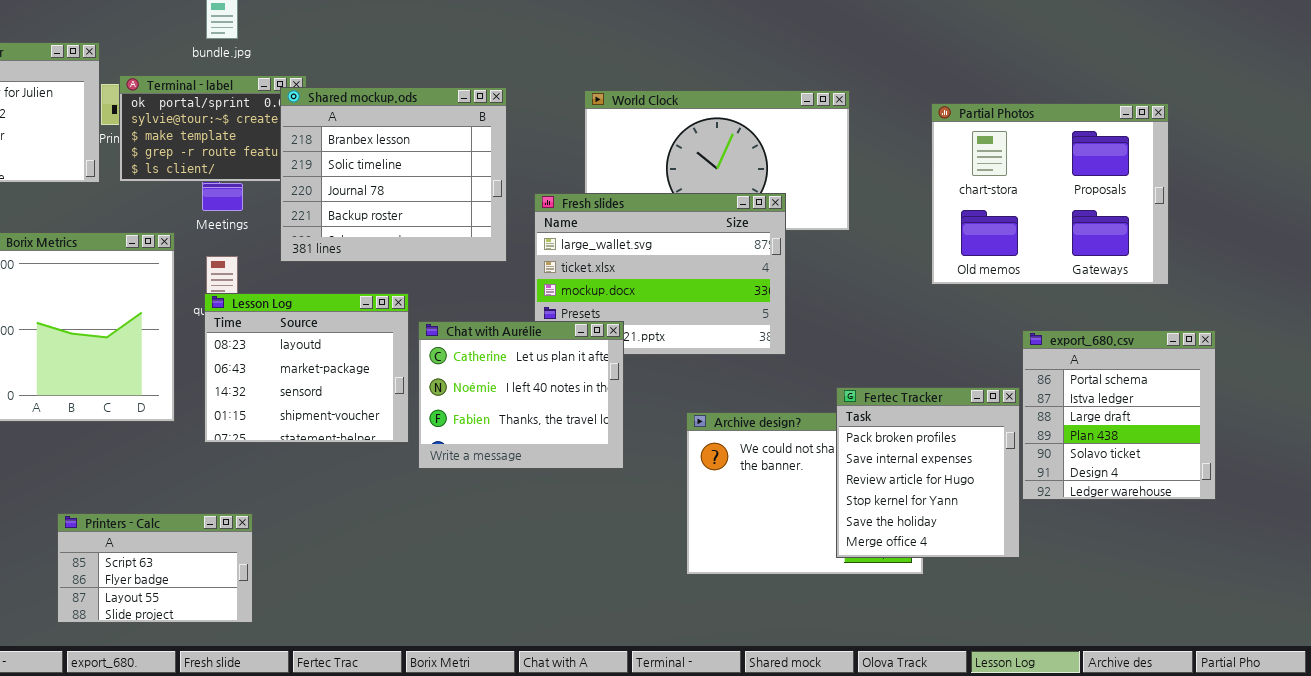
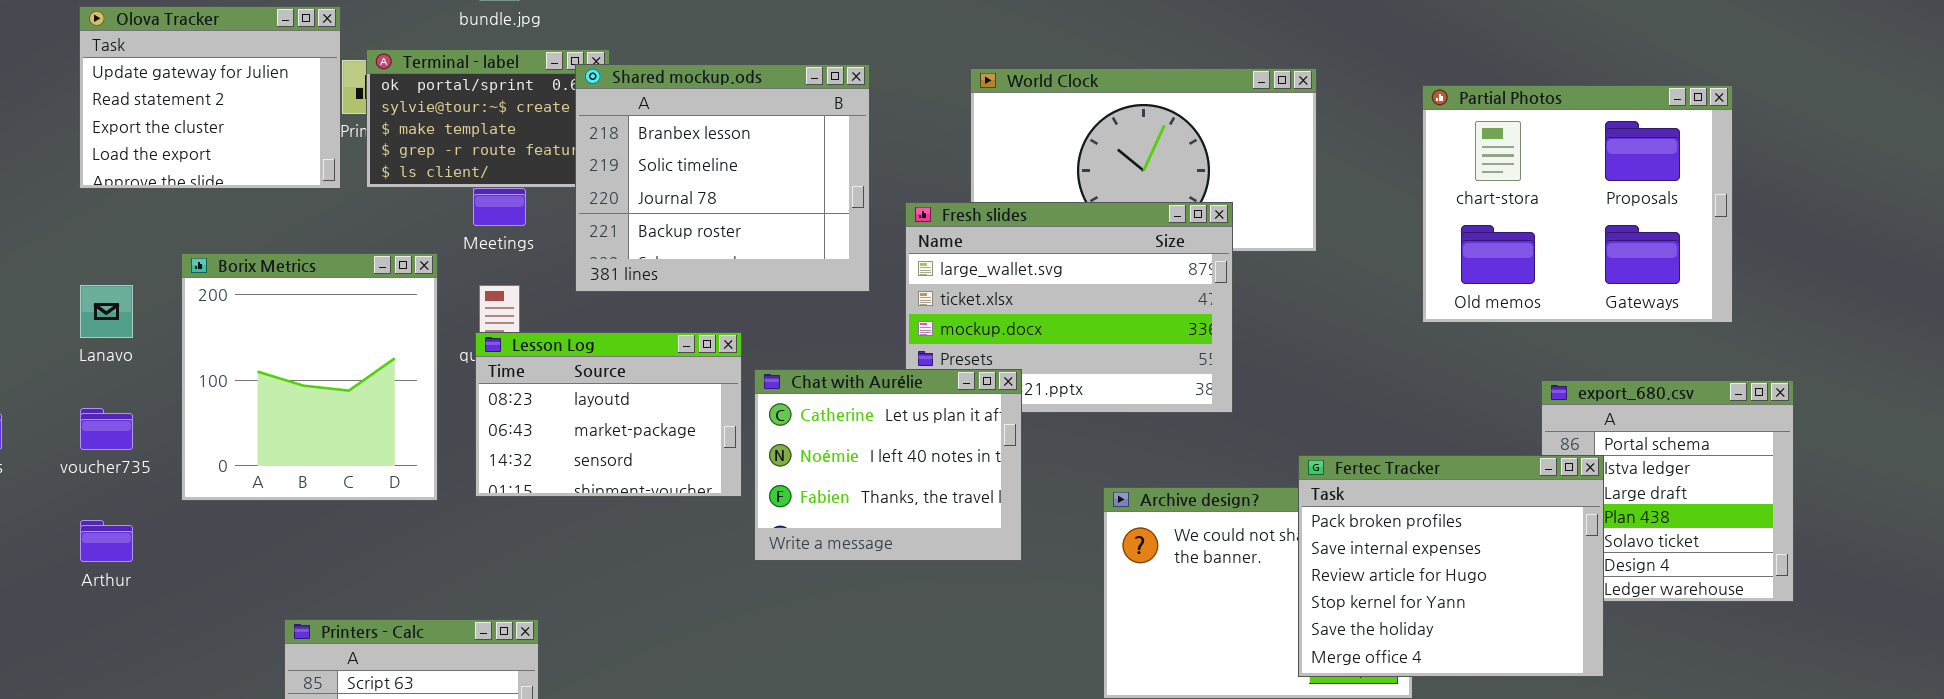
Lesson Log: [204,293,409,443] -> [475,332,742,497], resized
Fertec Tracker: [836,387,1020,558] -> [1298,455,1604,677], resized

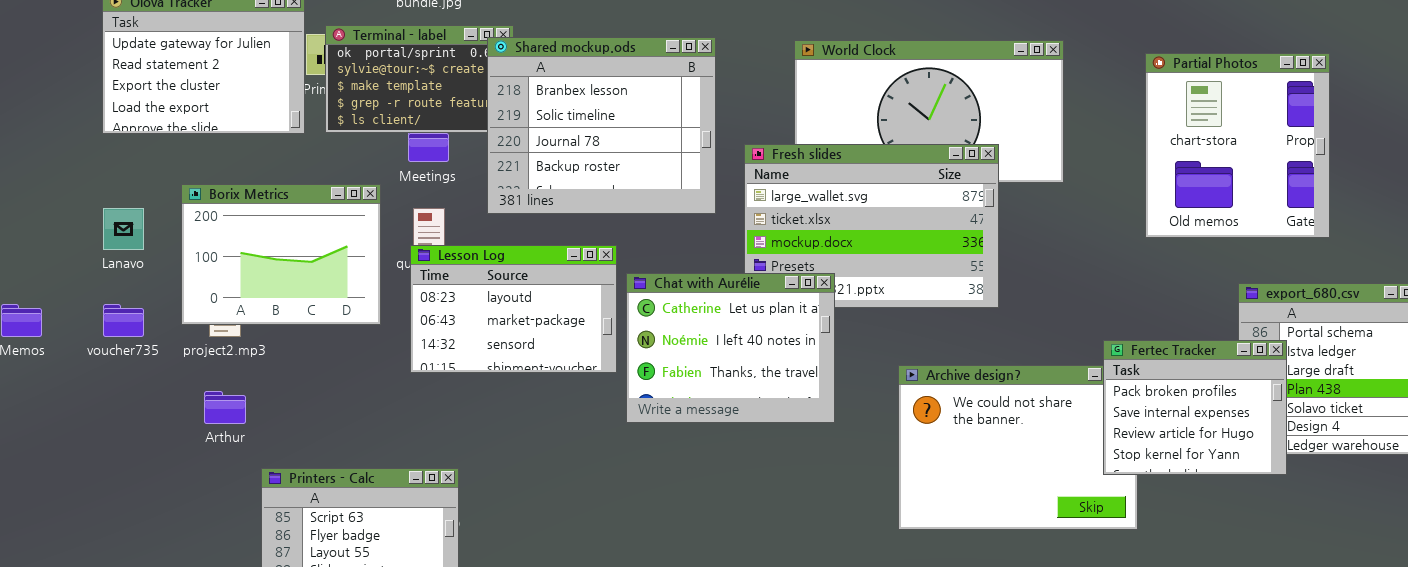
Partial Photos: [1422,85,1733,323] -> [1145,53,1330,238], resized
Borix Metrics: [181,253,438,501] -> [181,184,381,325], resized
Fertec Tracker: [1298,455,1604,677] -> [1103,340,1287,475], resized
Arthur: [80,520,133,562] -> [204,391,246,424], moved

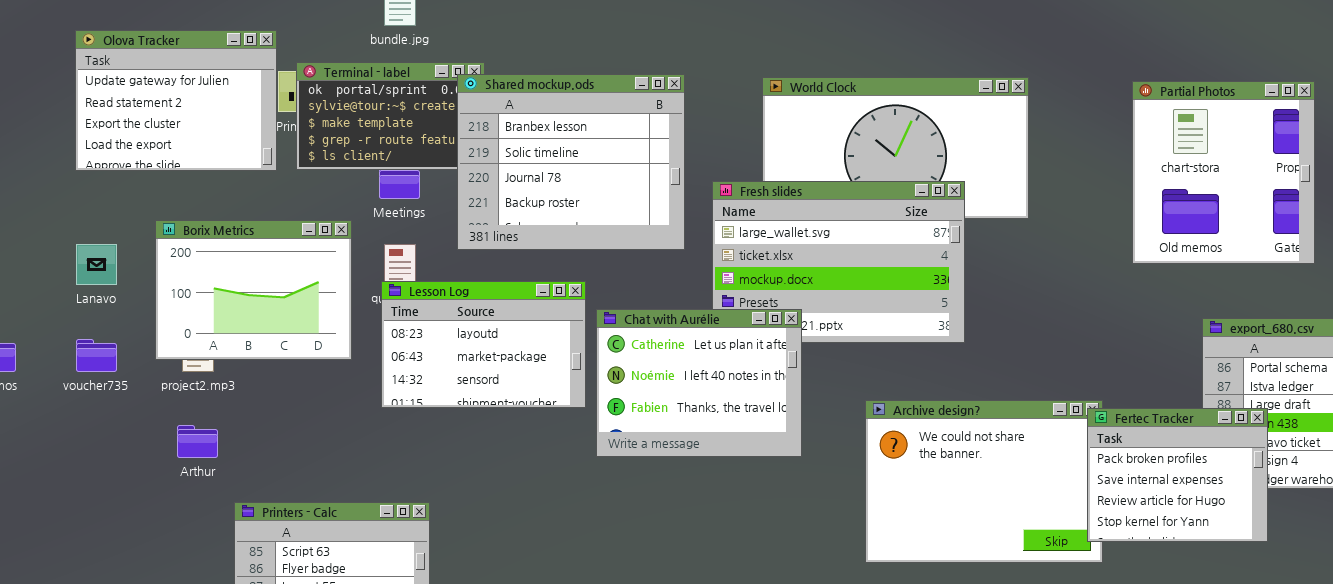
Partial Photos: [1145,53,1330,238] -> [1132,81,1315,264], moved
Fertec Tracker: [1103,340,1287,475] -> [1087,408,1268,542], moved

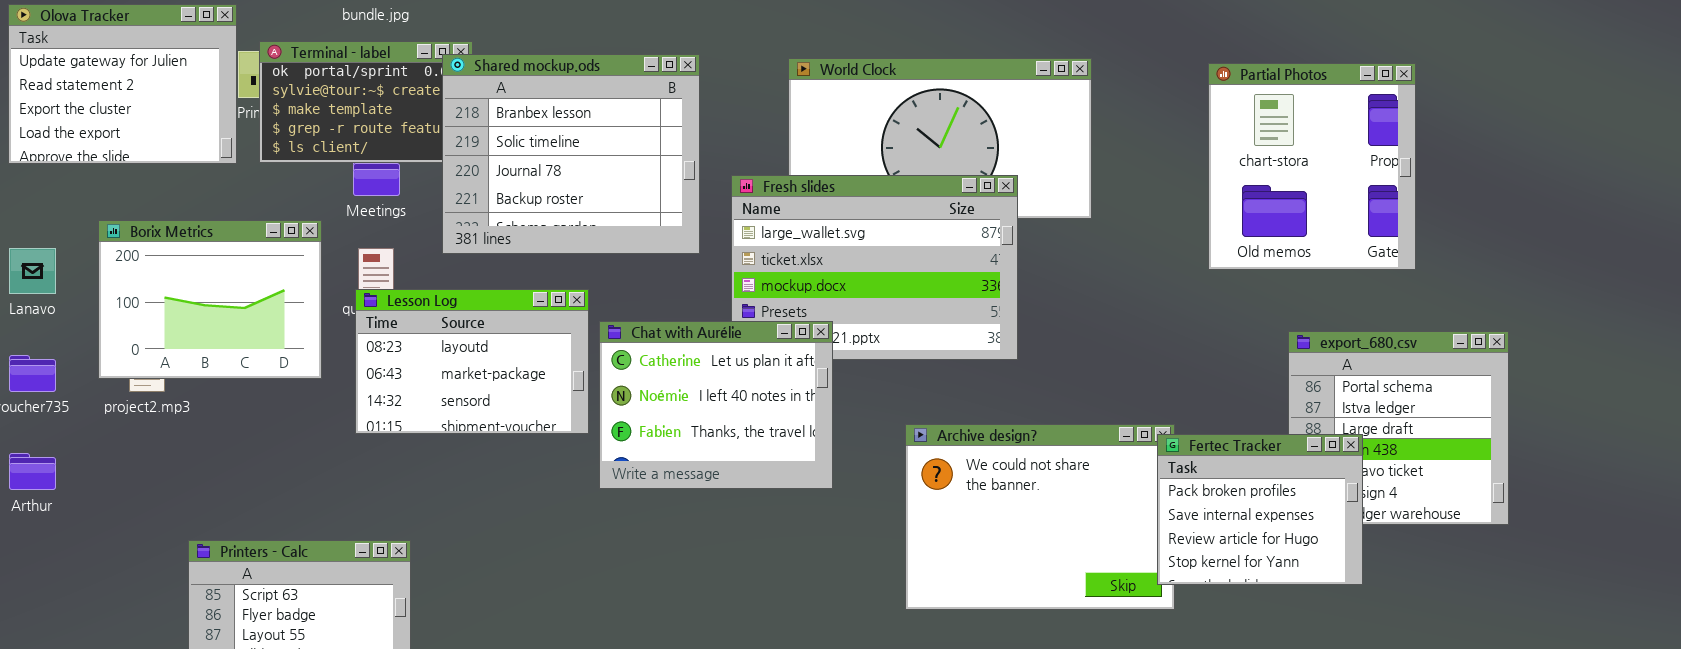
Arthur: [177,425,218,458] -> [9,453,56,490], moved

